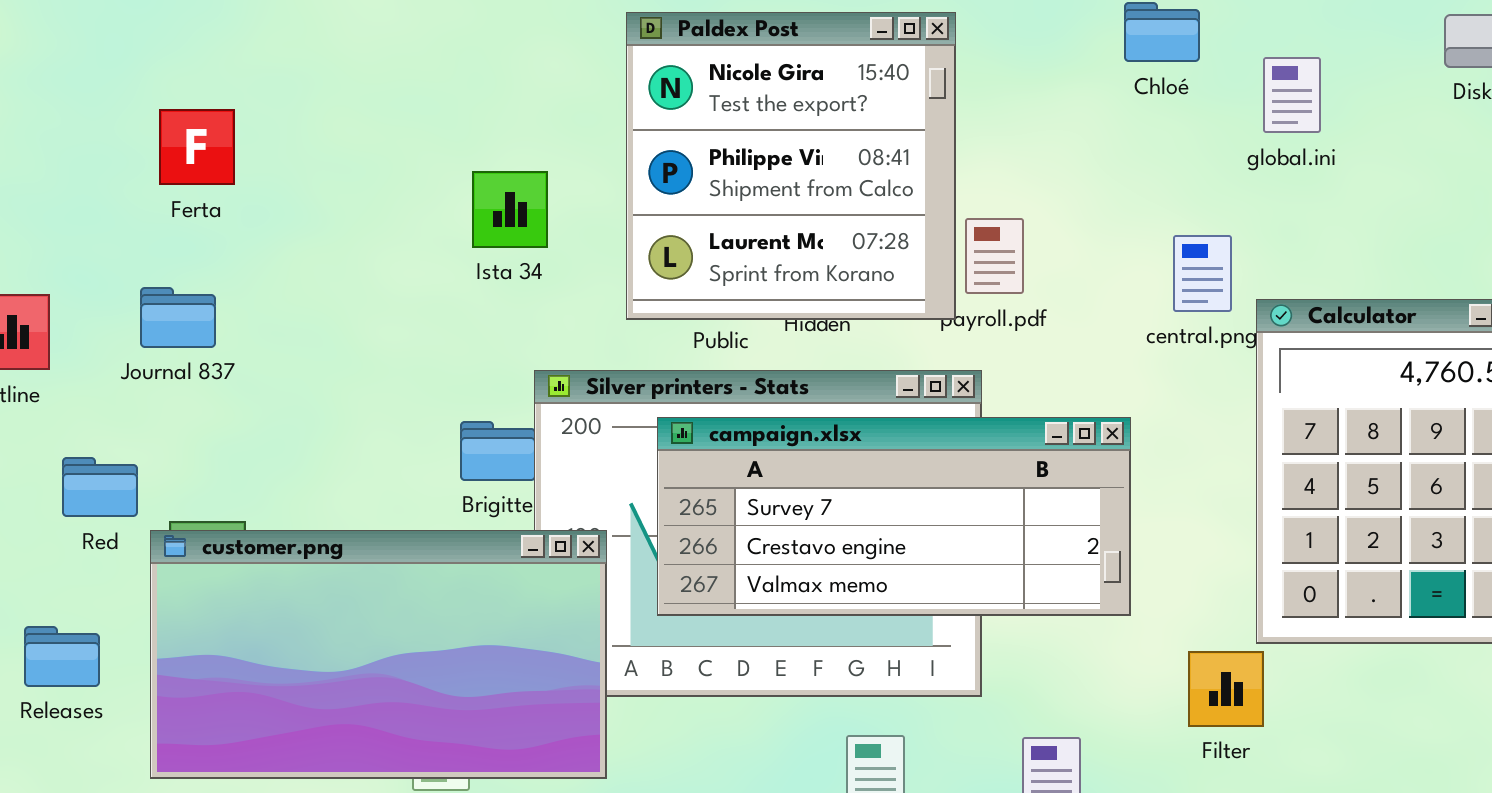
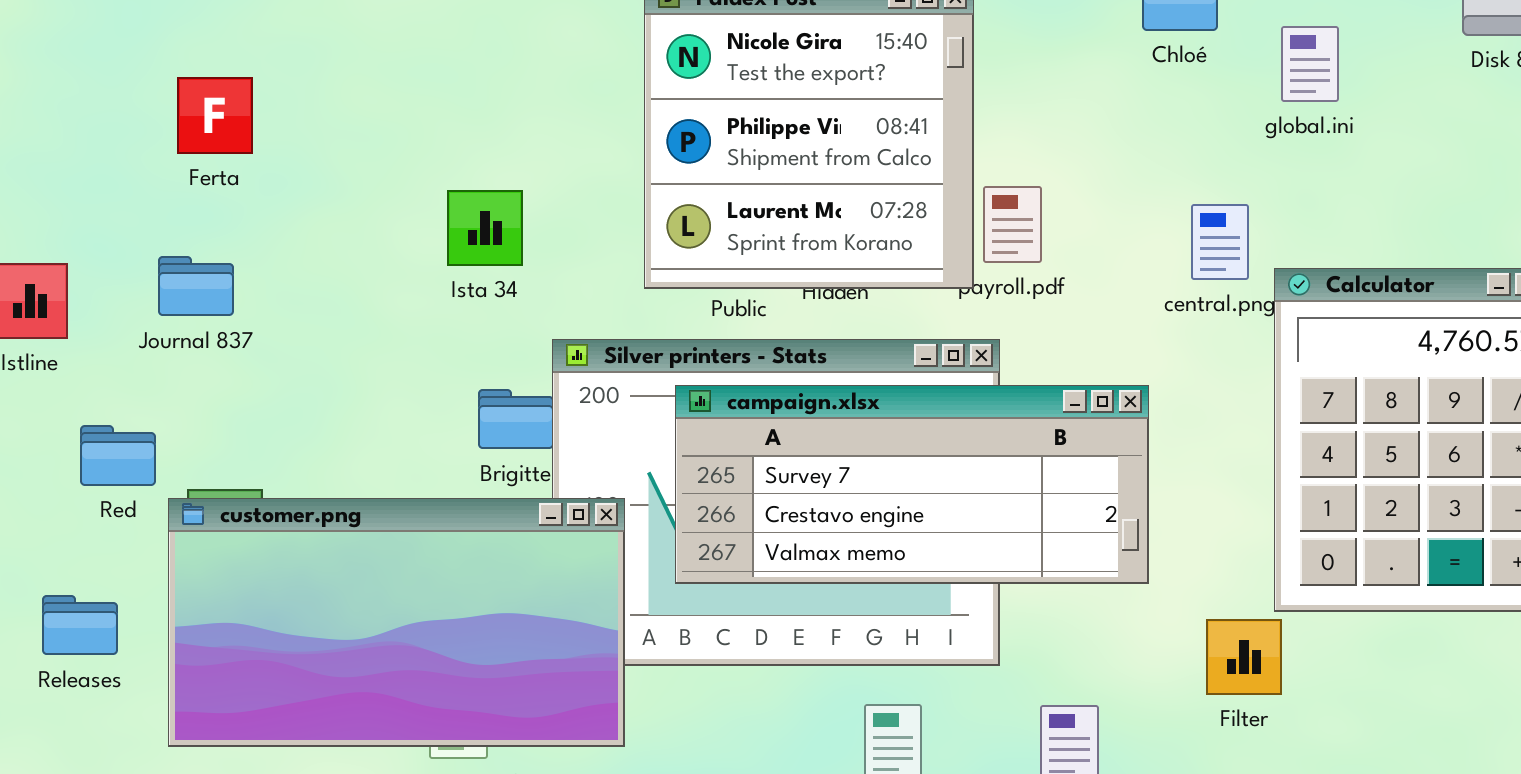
Ista 34: [472,171,548,248] -> [447,190,523,266], moved

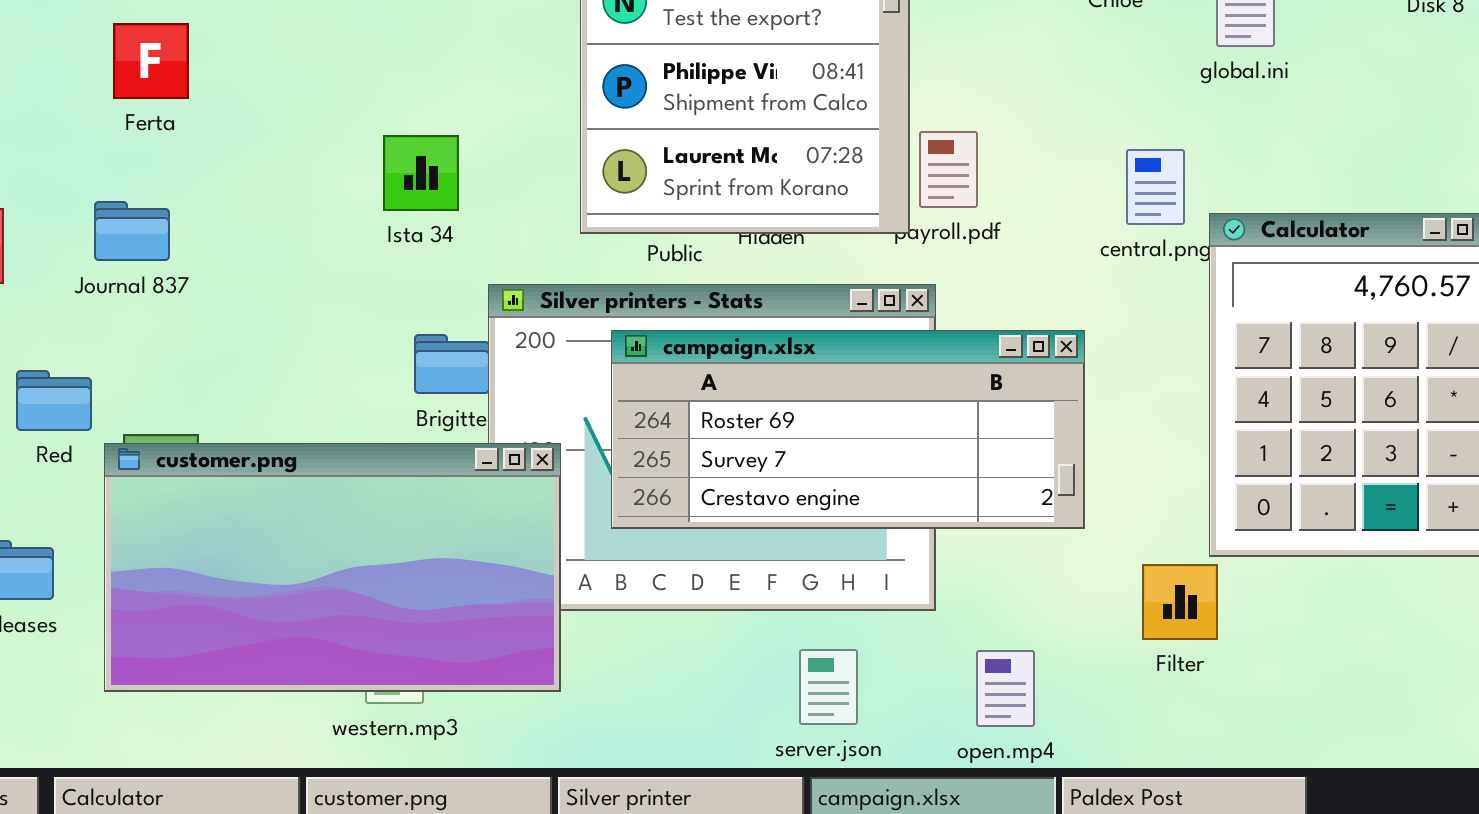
campaign.xlsx: [675,385,1149,584] -> [611,330,1085,529], scrolled up 1 row

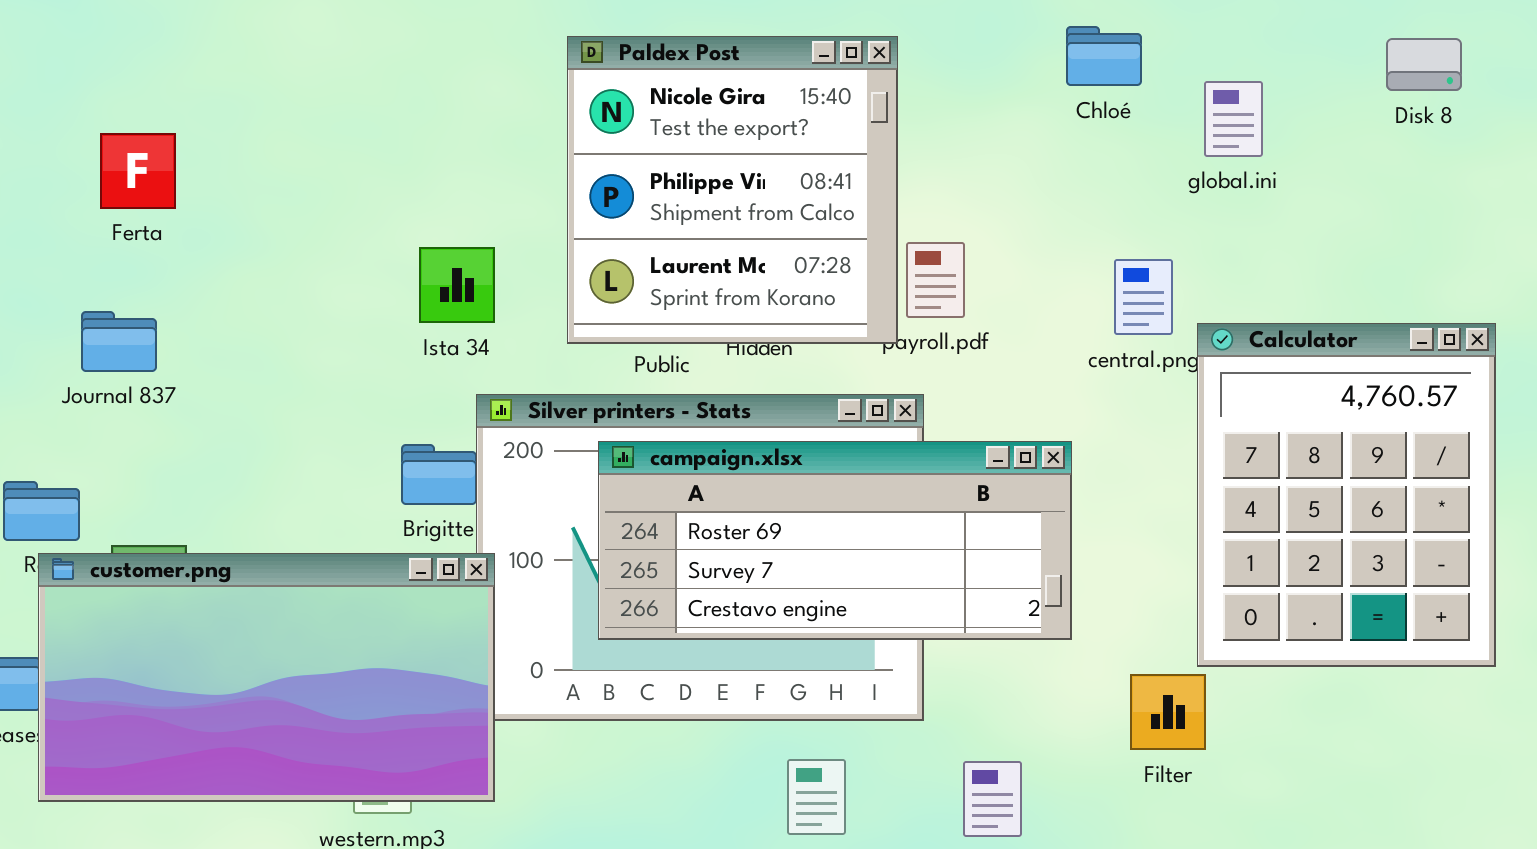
Ista 34: [383,135,459,211] -> [419,247,495,323], moved
customer.png: [104,443,561,692] -> [38,553,495,802], moved

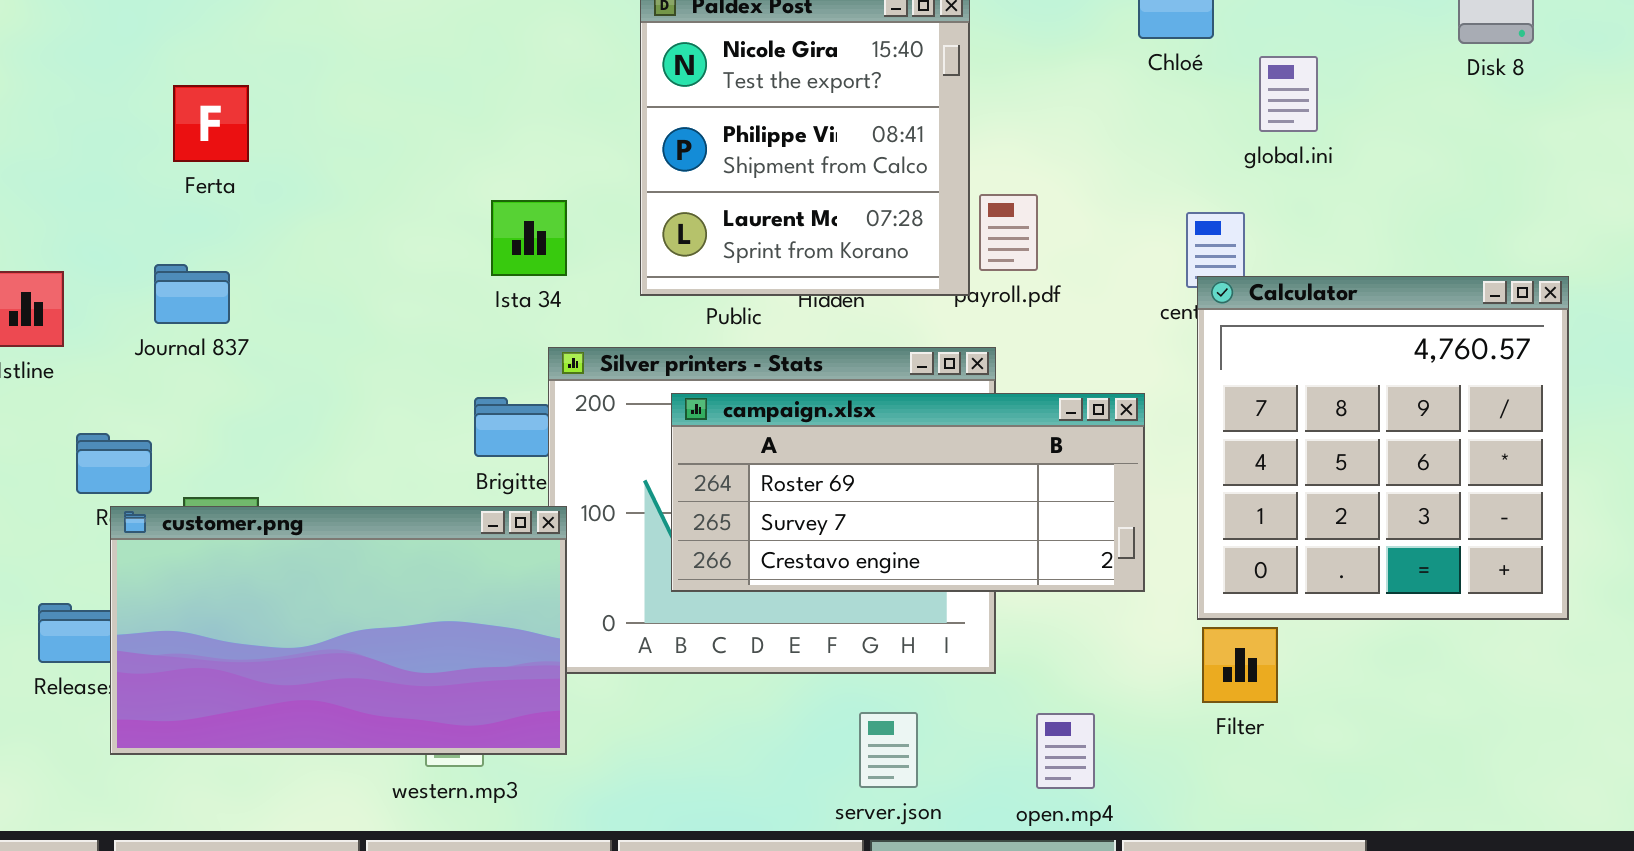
global.ini: [1204,81,1263,157] -> [1259,56,1318,132], moved
Calculator: [1197,323,1496,667] -> [1197,276,1569,620], resized

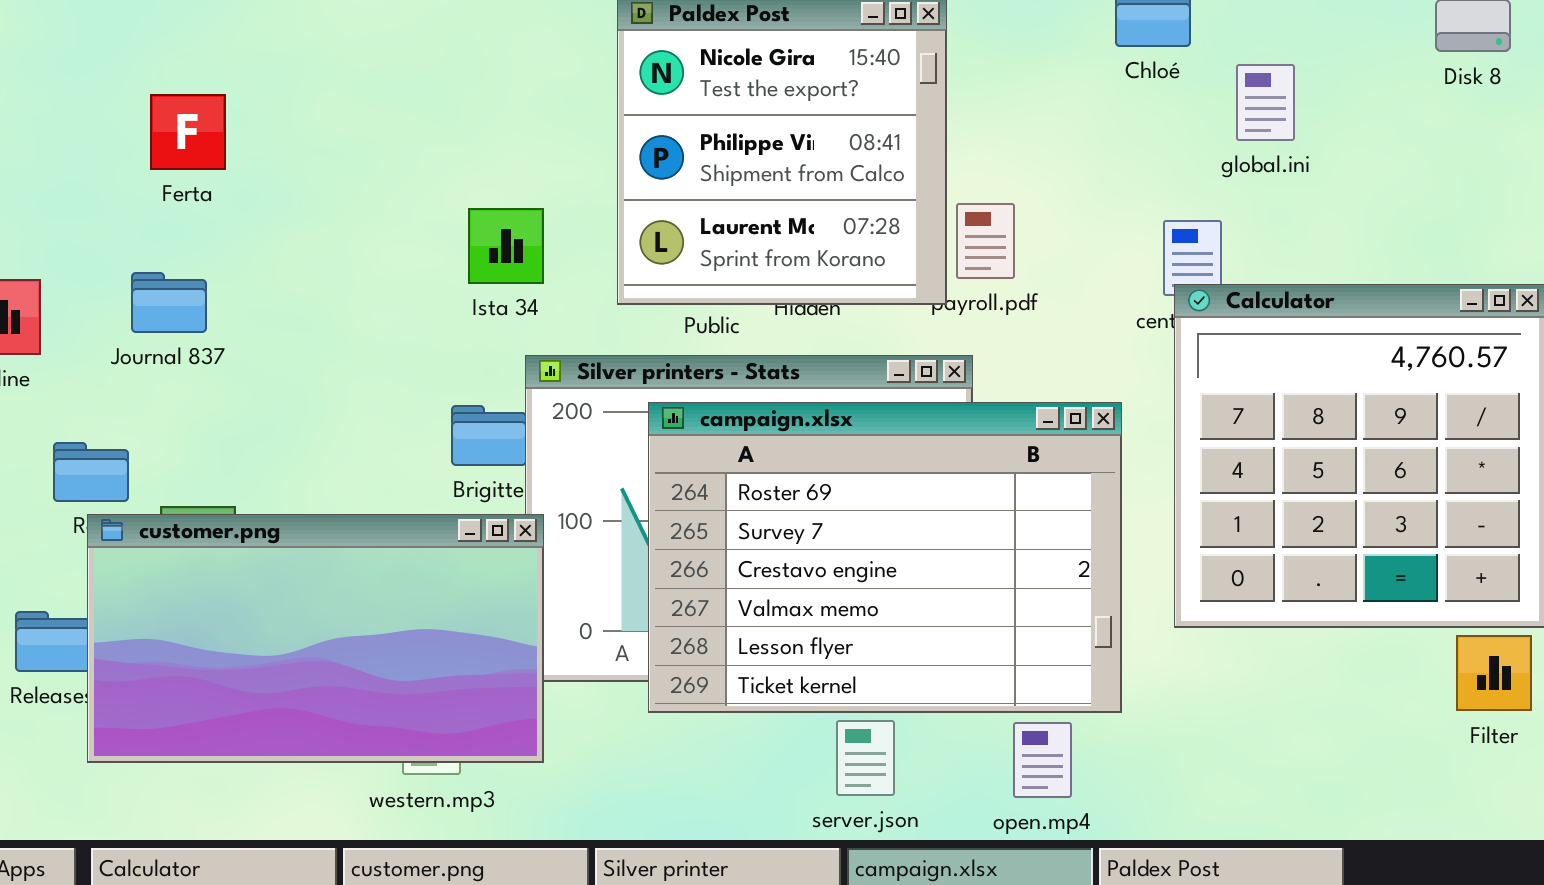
campaign.xlsx: [671,393,1145,592] -> [648,402,1122,713], resized
Filter: [1202,627,1278,703] -> [1456,635,1532,711], moved

